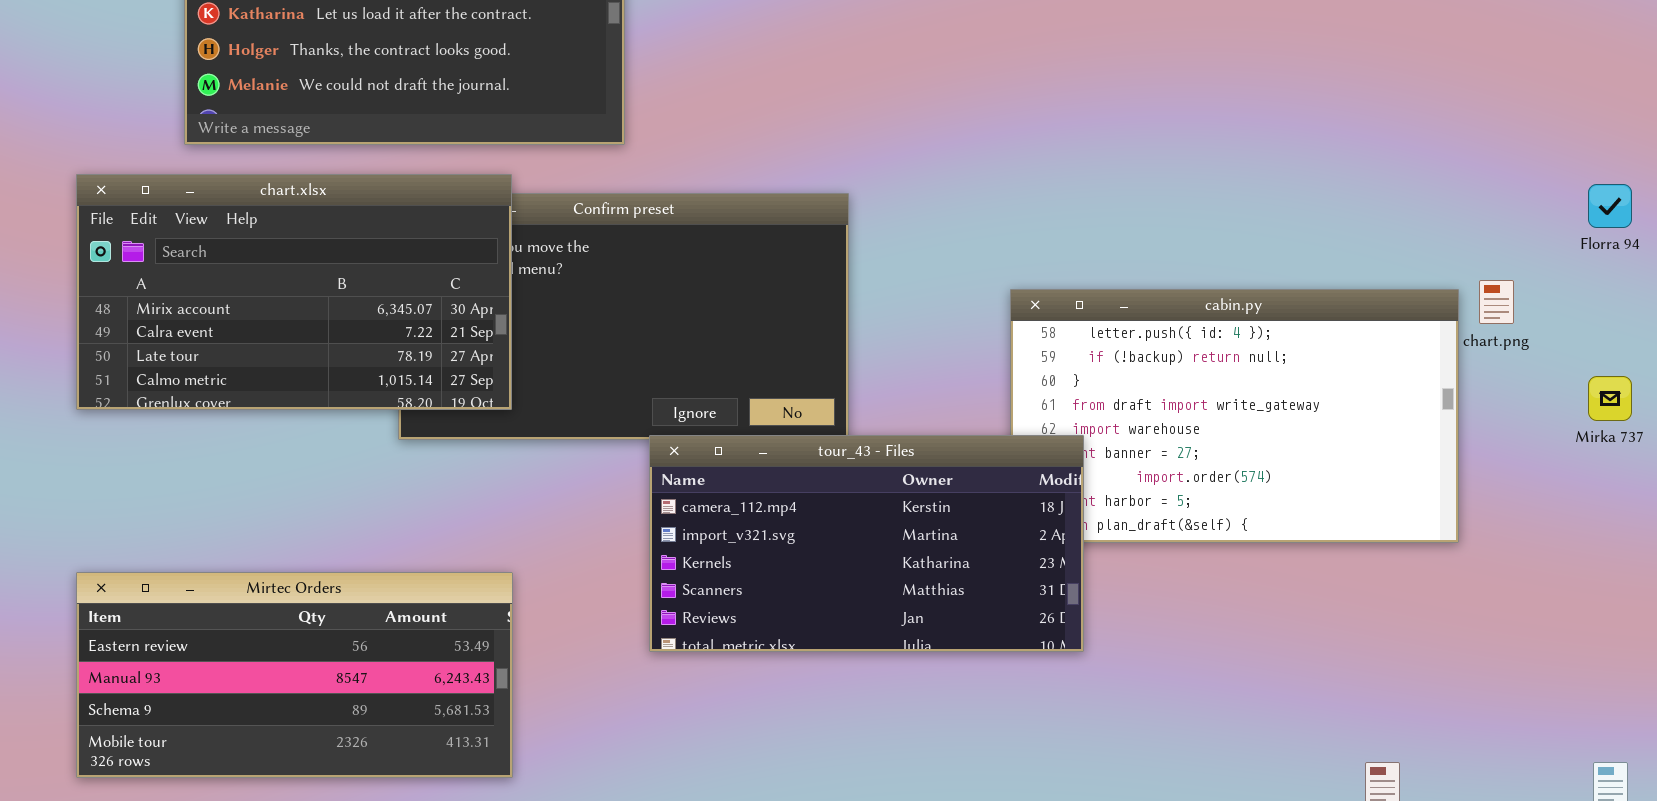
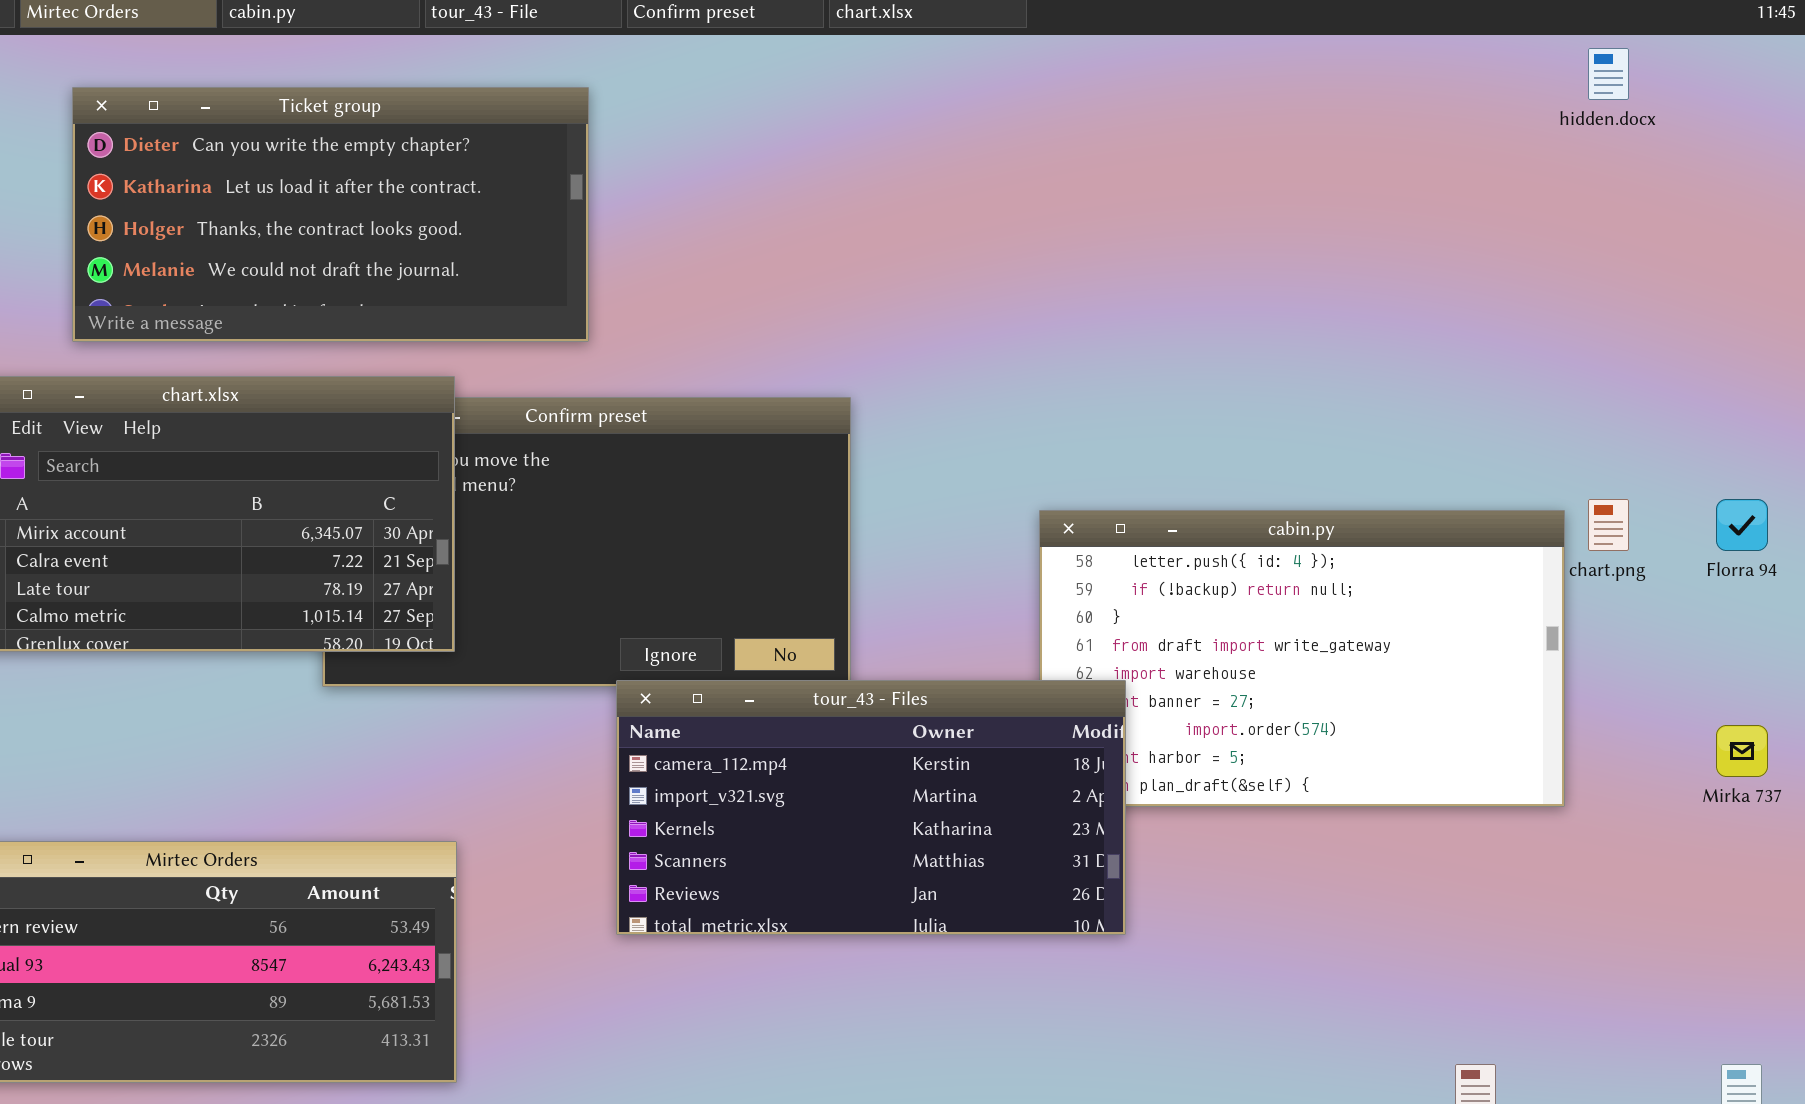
Florra 94: [1588,184,1632,228] -> [1716,499,1768,551], moved
Mirka 737: [1588,376,1632,421] -> [1716,725,1768,777], moved

